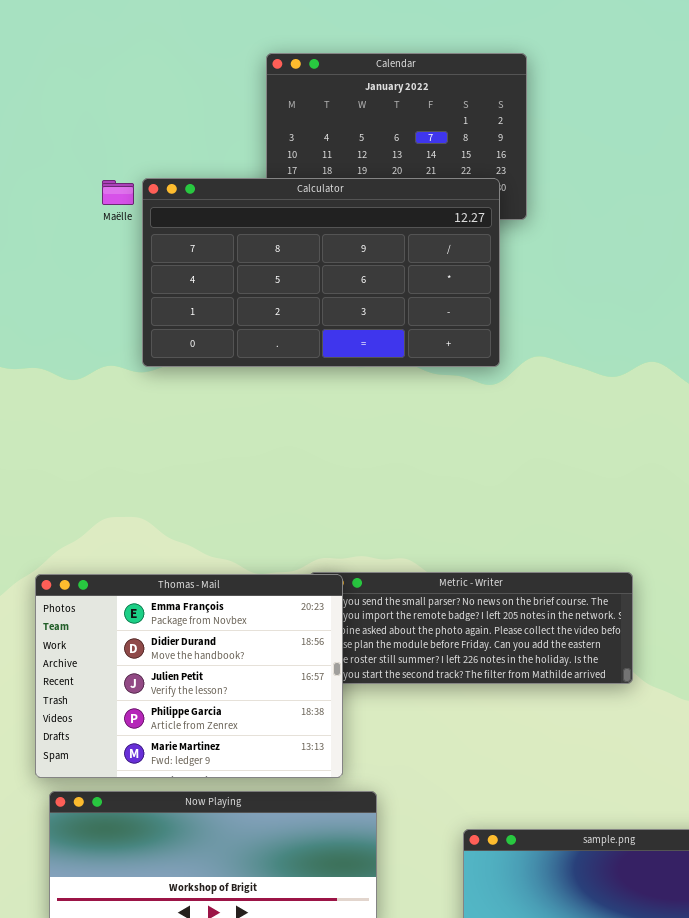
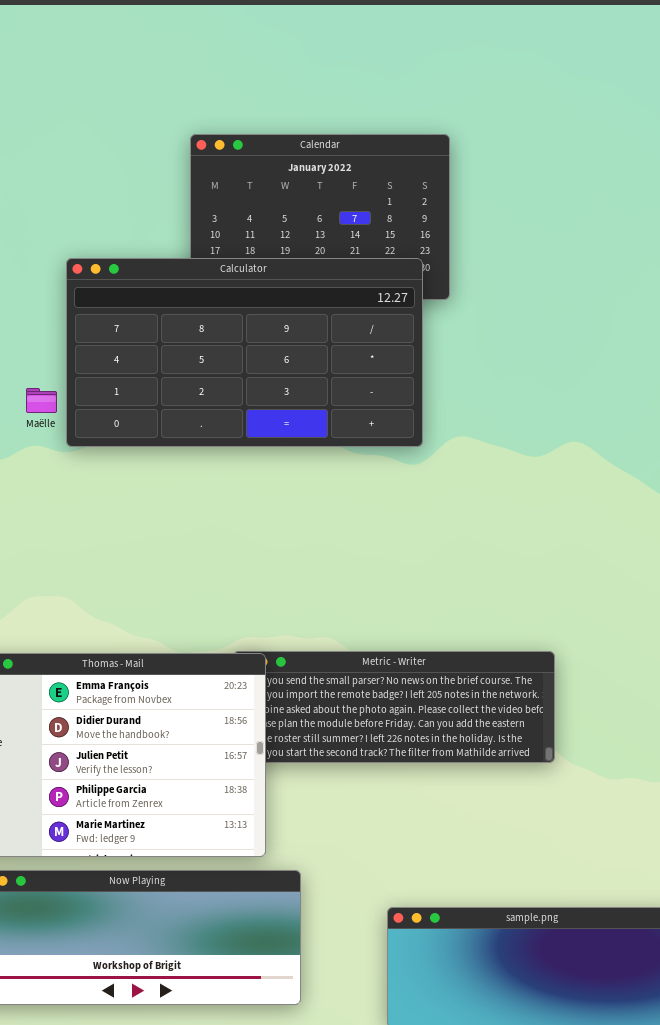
Maëlle: [102,180,134,205] -> [26,388,57,413], moved

